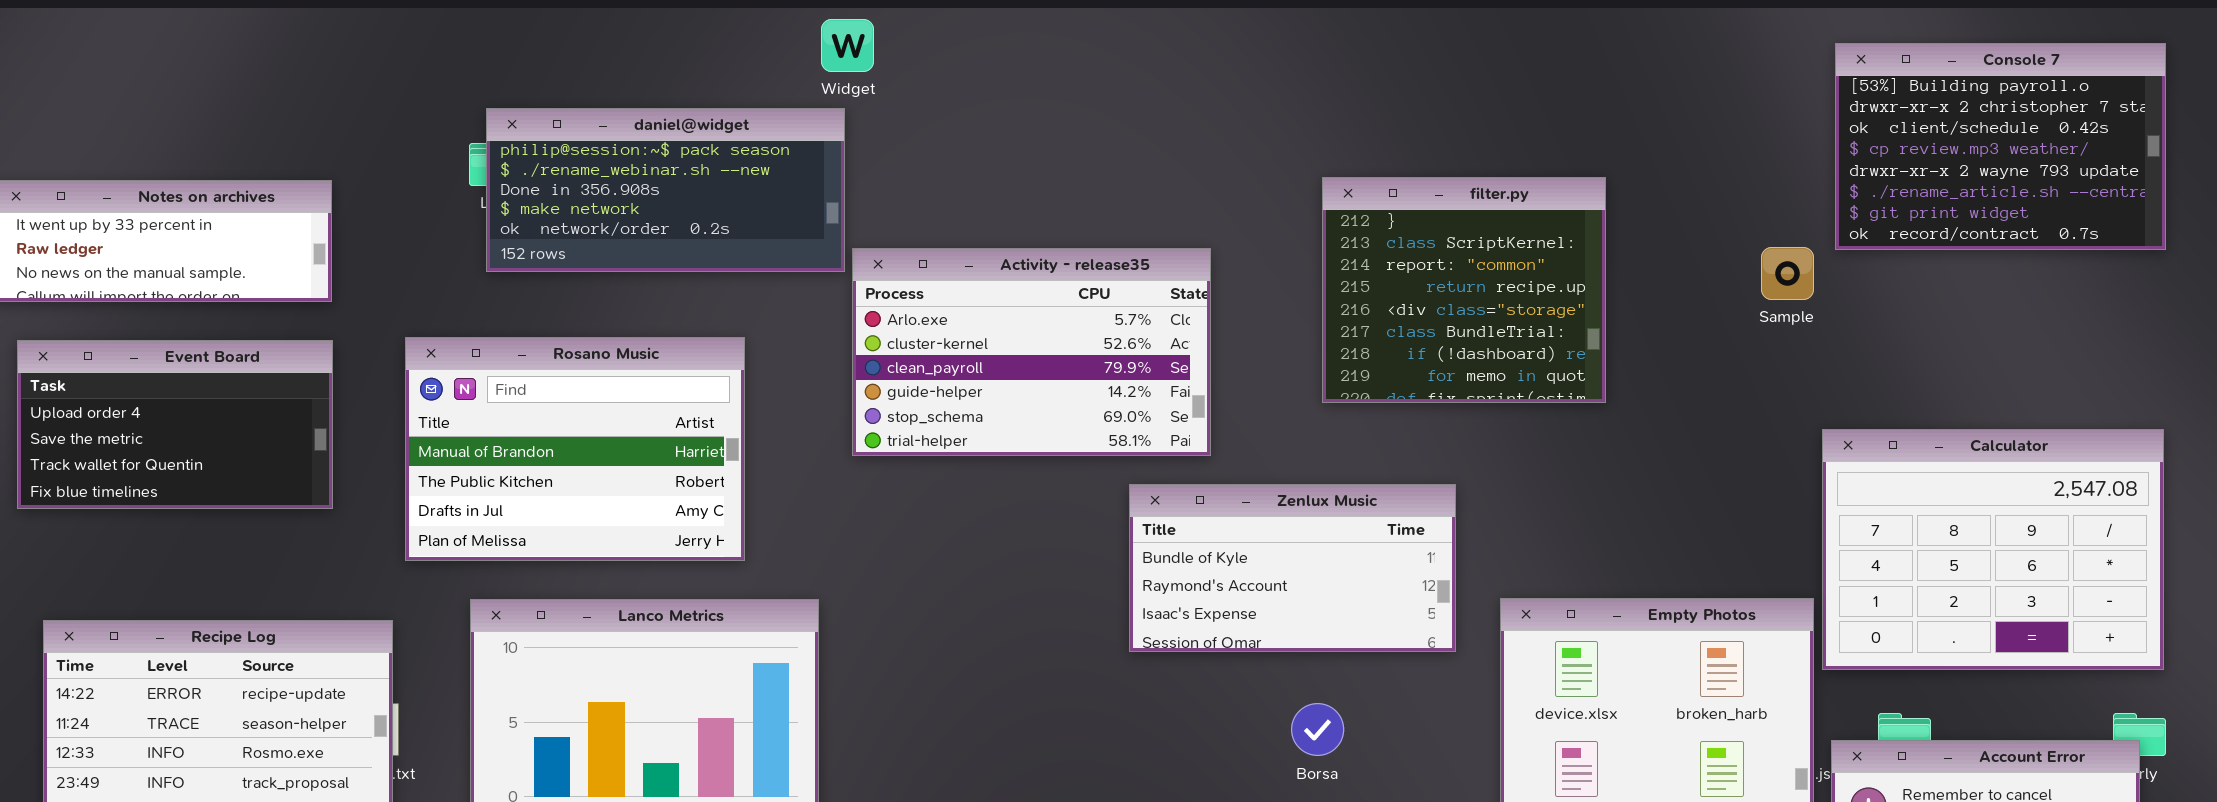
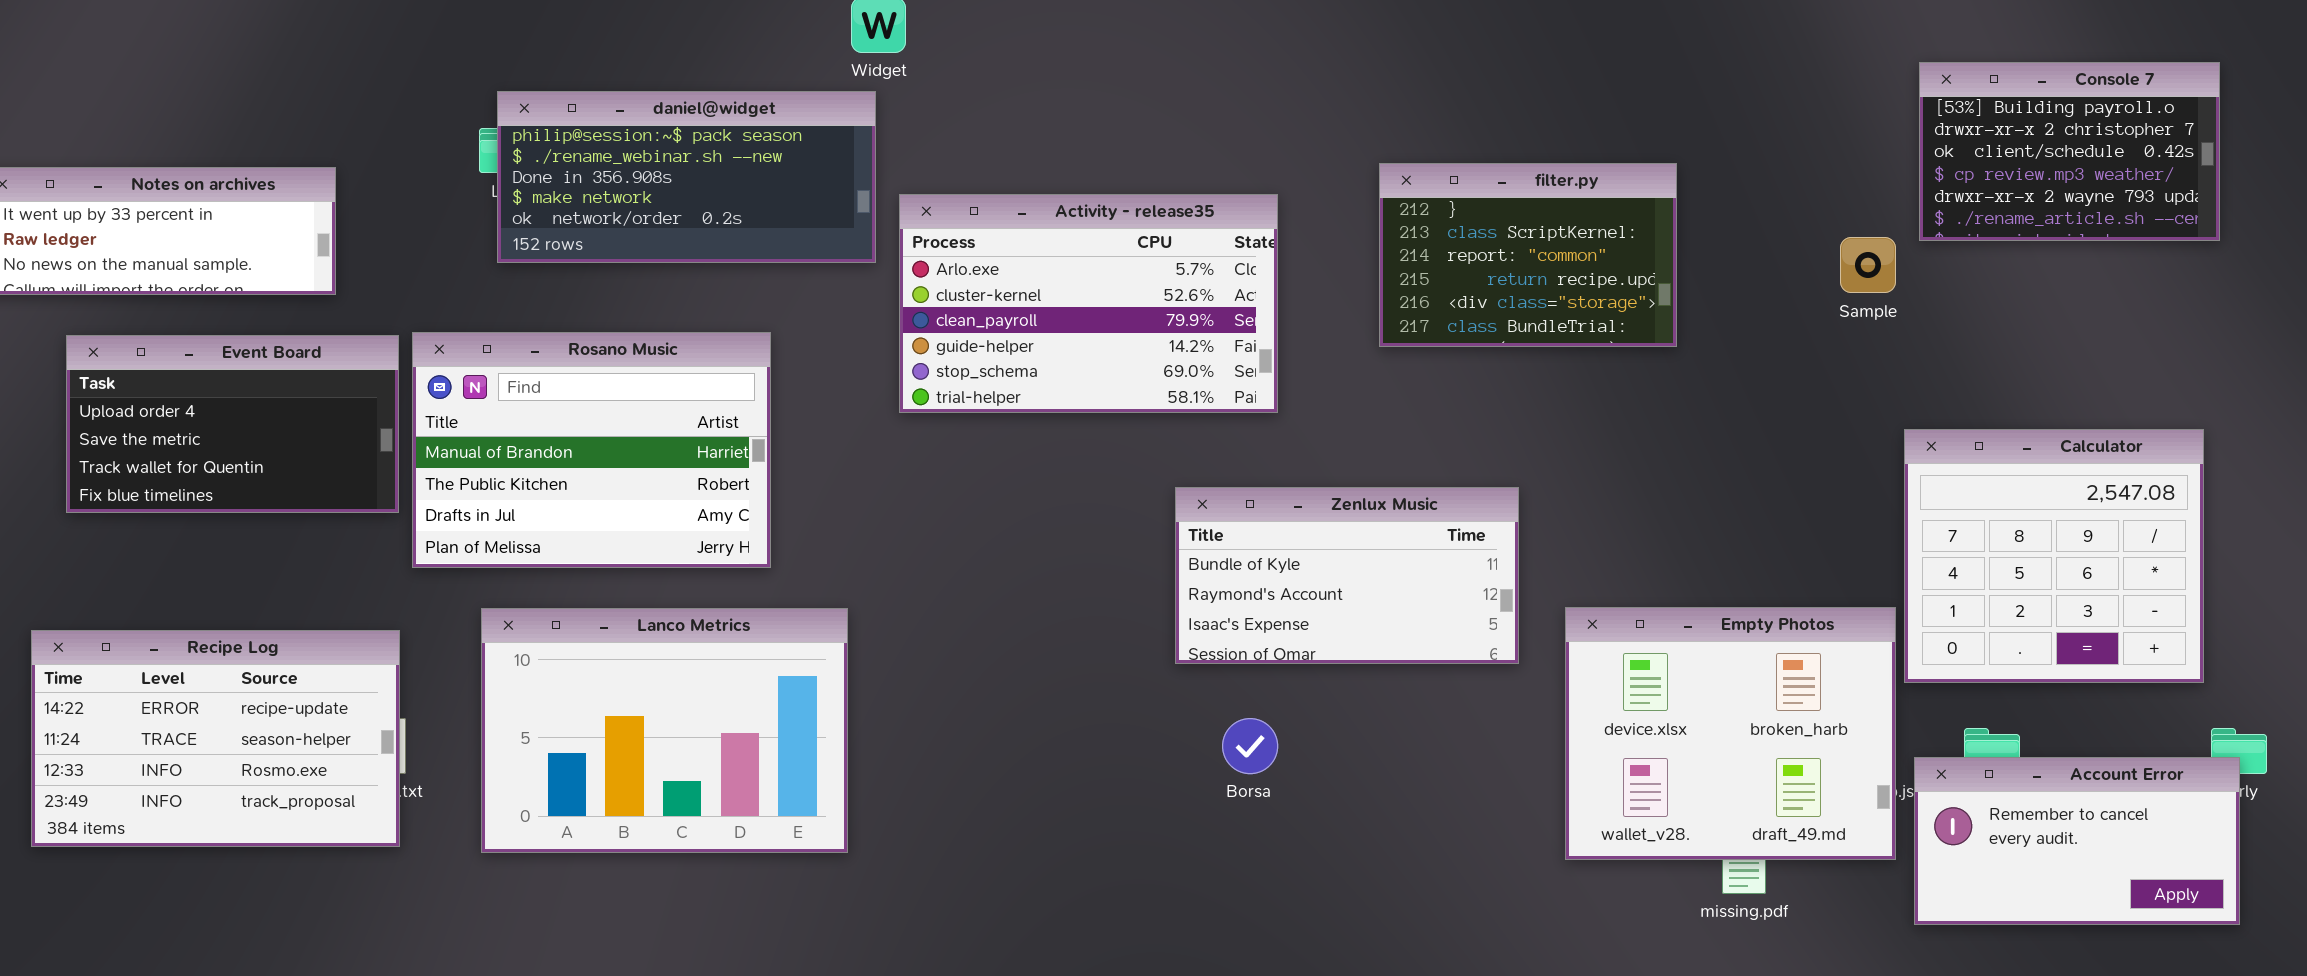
Console 7: [1835,43,2166,250] -> [1919,62,2220,241], resized
filter.py: [1322,177,1606,403] -> [1379,163,1677,347], resized
Activity - release35: [852,248,1211,456] -> [899,194,1278,413], moved
Event Board: [17,340,333,509] -> [66,335,399,513], moved
Calculator: [1822,429,2164,670] -> [1904,429,2204,683], resized
Borsa: [1291,703,1344,756] -> [1222,718,1278,774], moved

